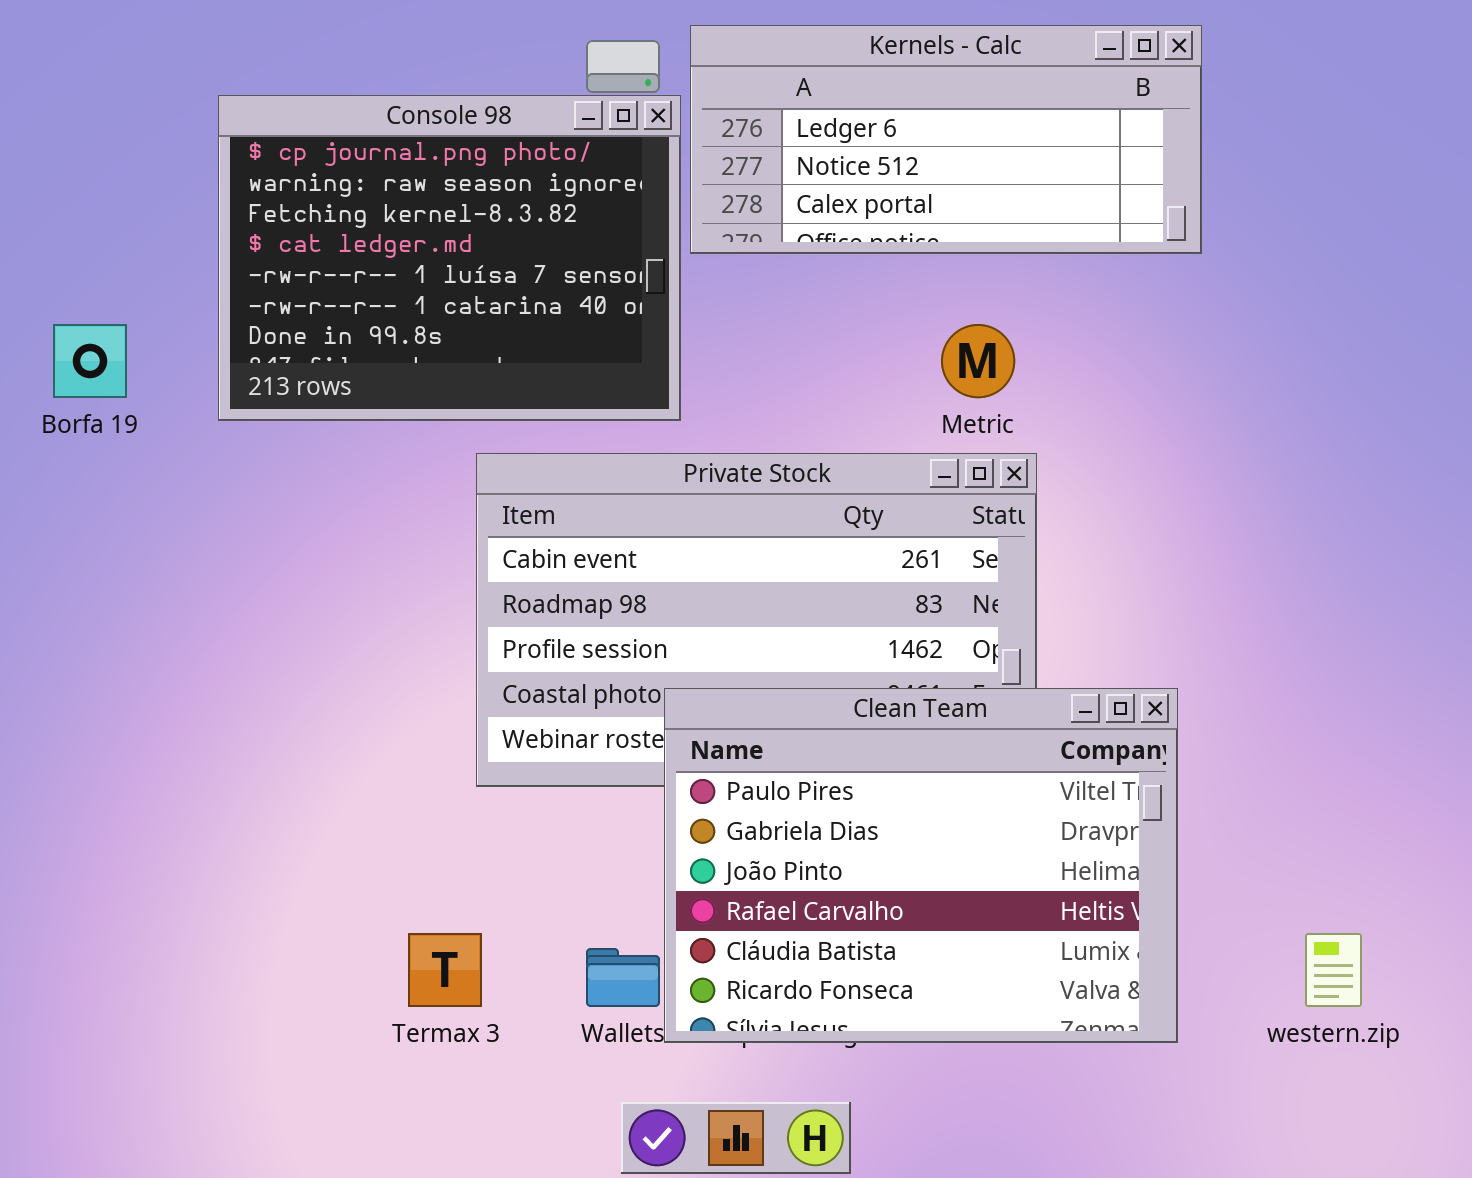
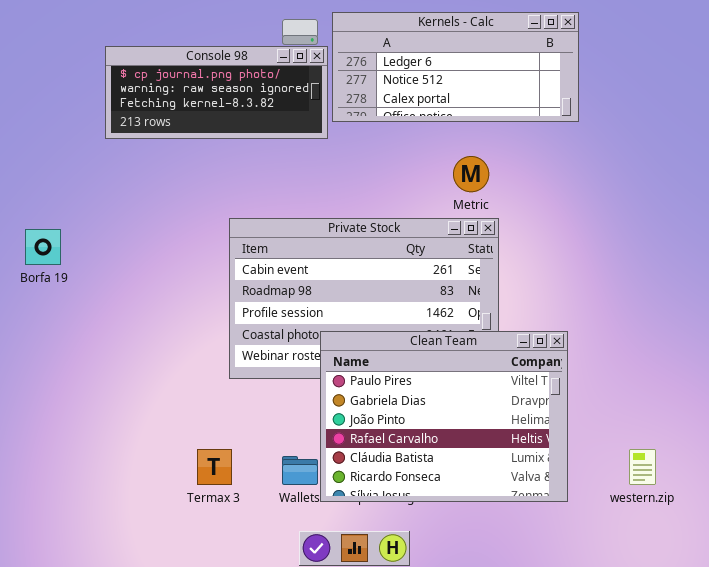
Console 98: [218,95,681,421] -> [105,46,328,139], resized
Borfa 19: [53,324,127,398] -> [25,229,61,265], moved

